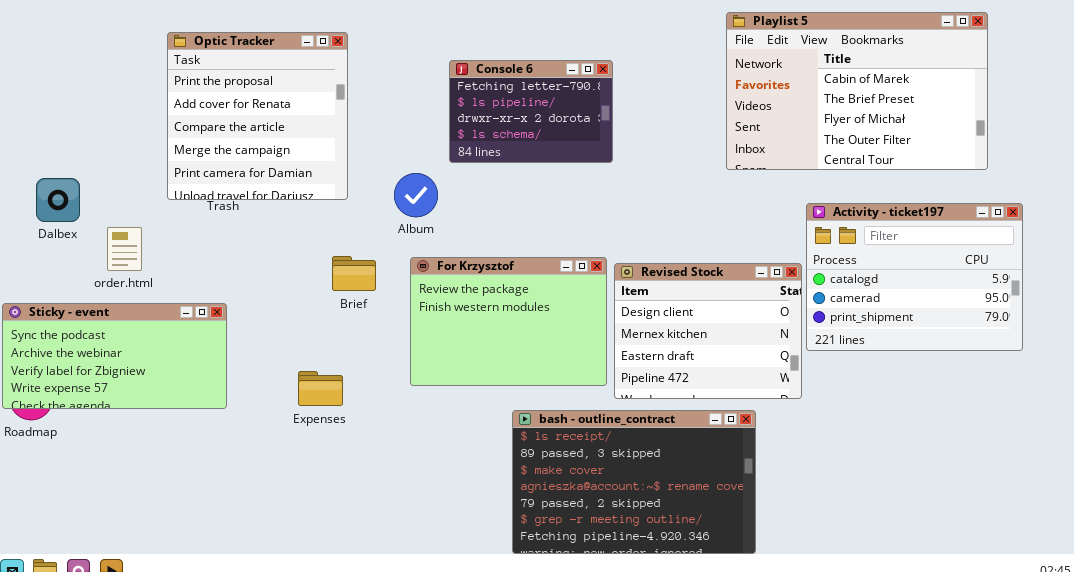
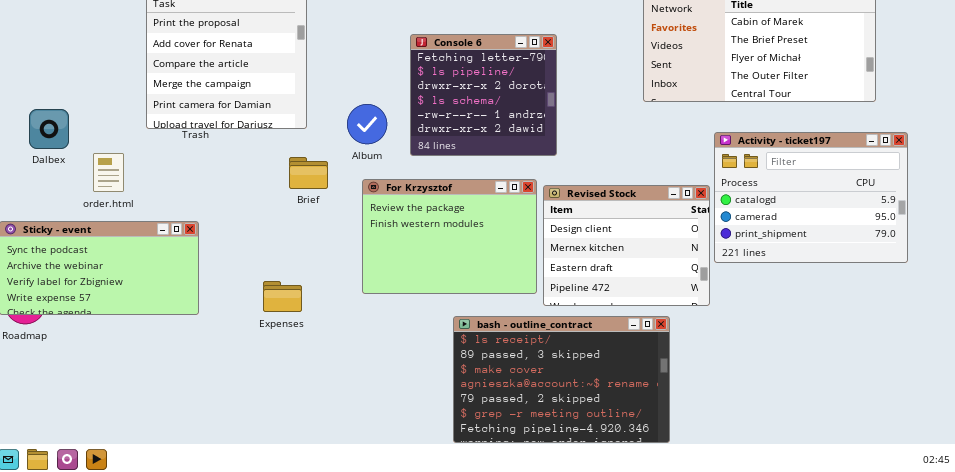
Console 6: [449,60,613,163] -> [410,34,557,156], moved, resized
Brief: [332,256,376,291] -> [289,157,328,189], moved

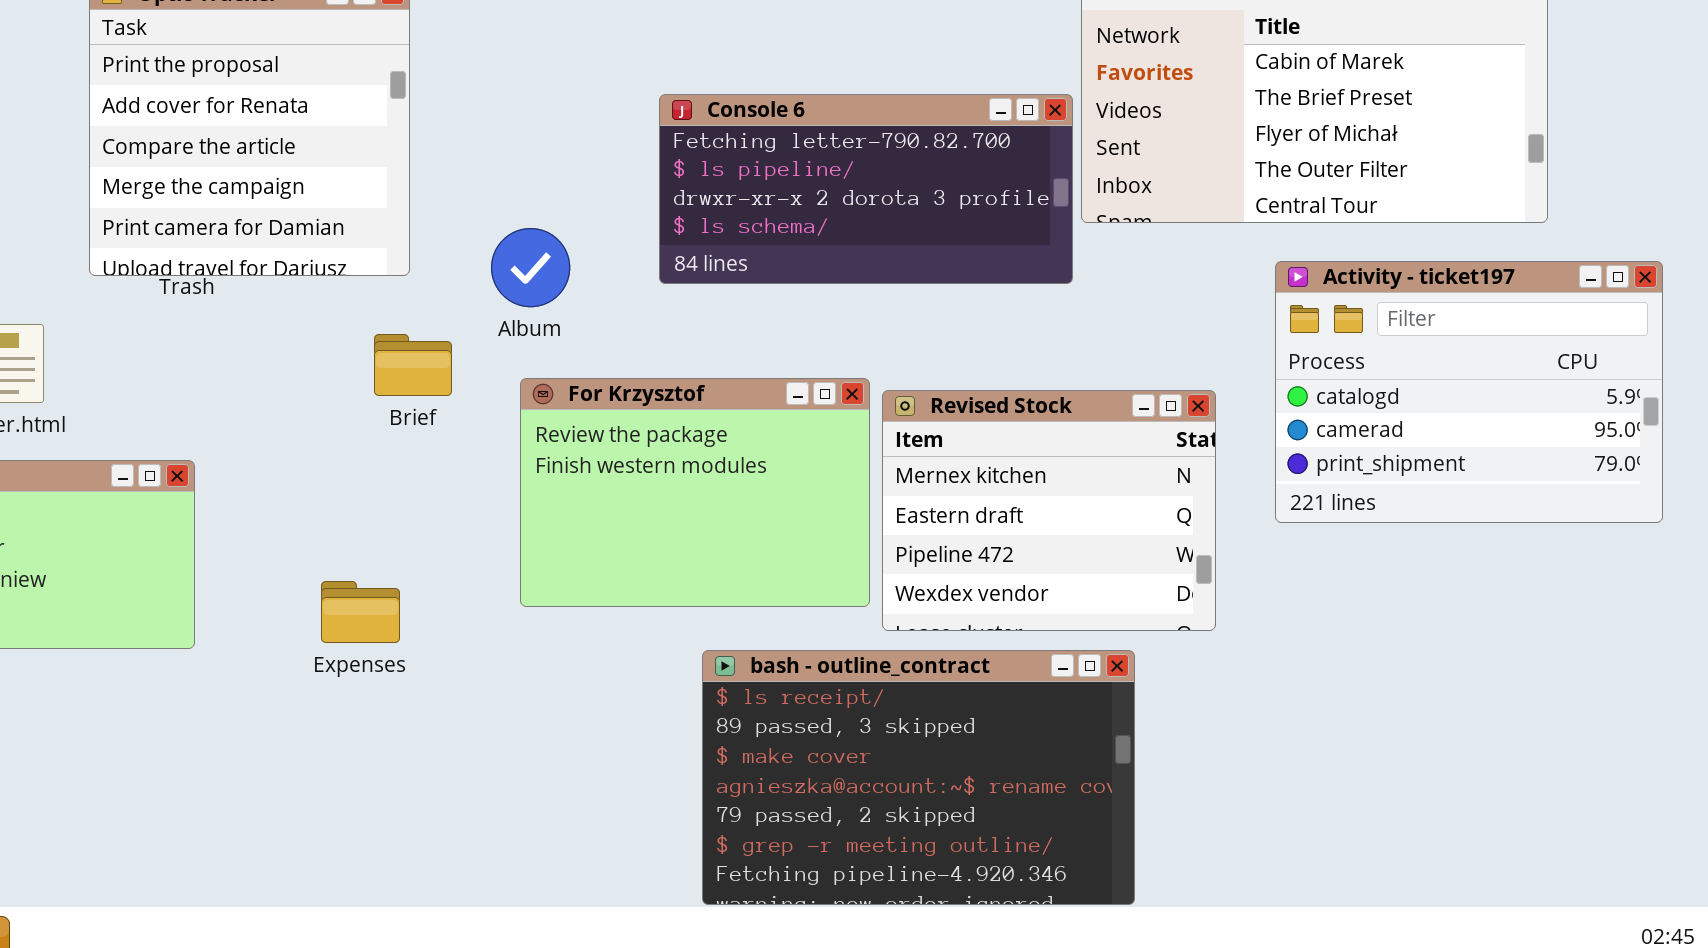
Console 6: [410,34,557,156] -> [659,94,1073,284], moved, resized
Activity - ticket197: [714,132,908,263] -> [1275,261,1663,523], moved
Revised Stock: [543,185,710,306] -> [882,390,1216,631], scrolled down 1 row

